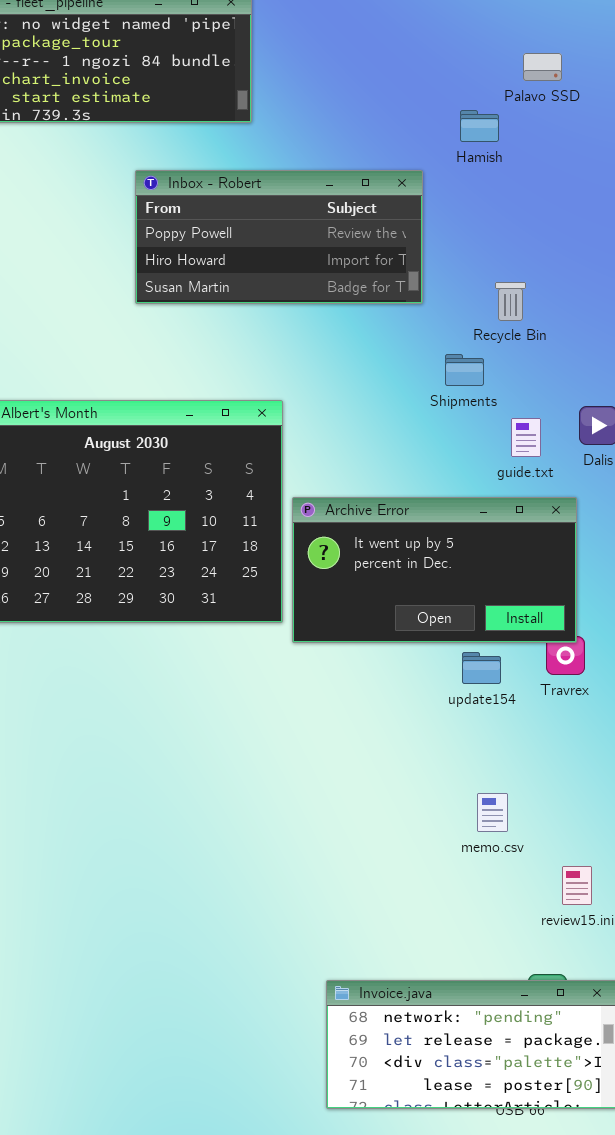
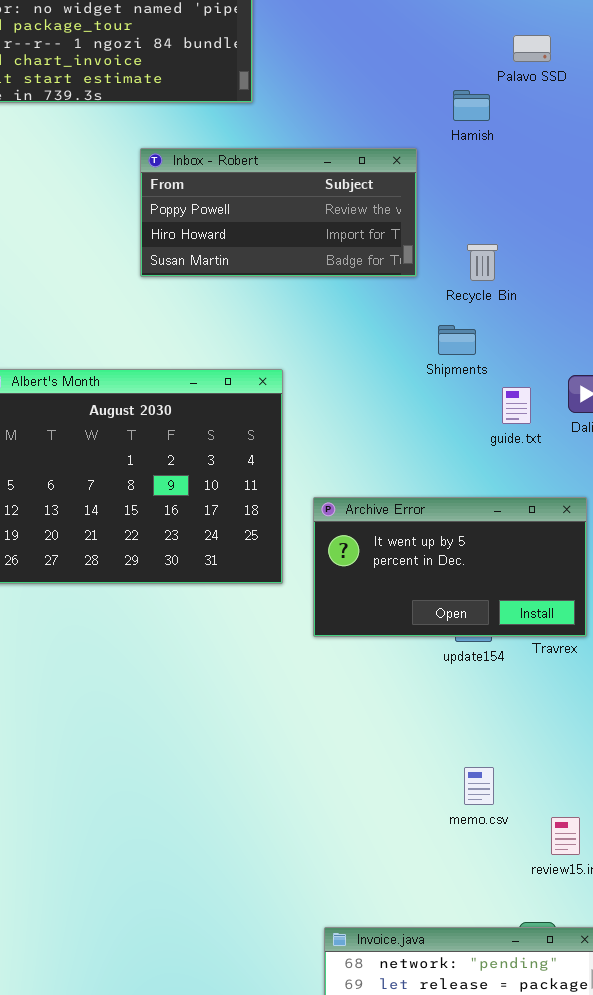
Recycle Bin: [495,282,526,321] -> [467,244,498,281], moved
Archive Error: [292,497,577,643] -> [313,497,587,637], moved
memo.csv: [477,793,508,832] -> [464,767,494,805], moved

